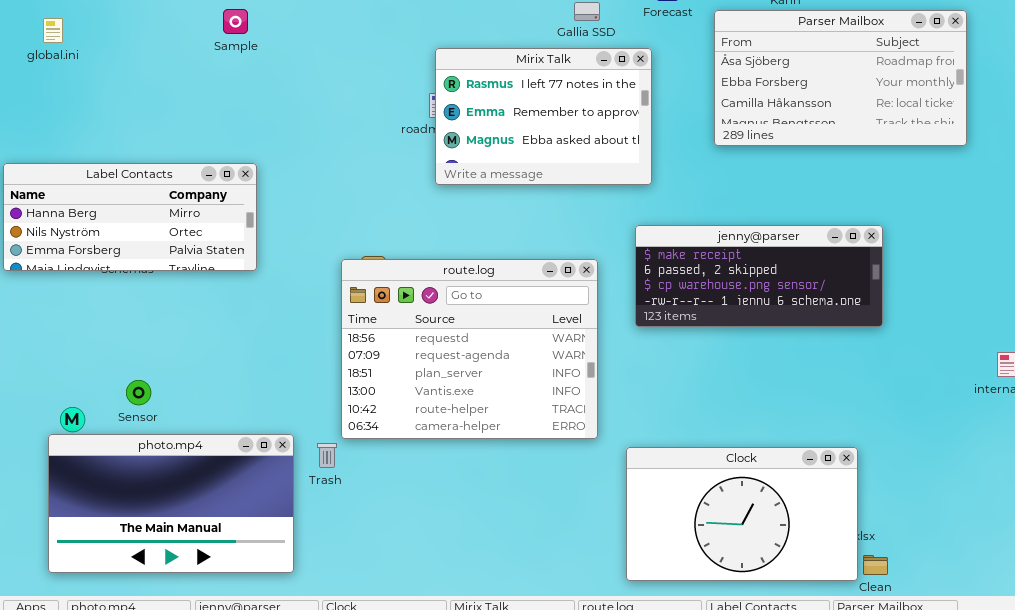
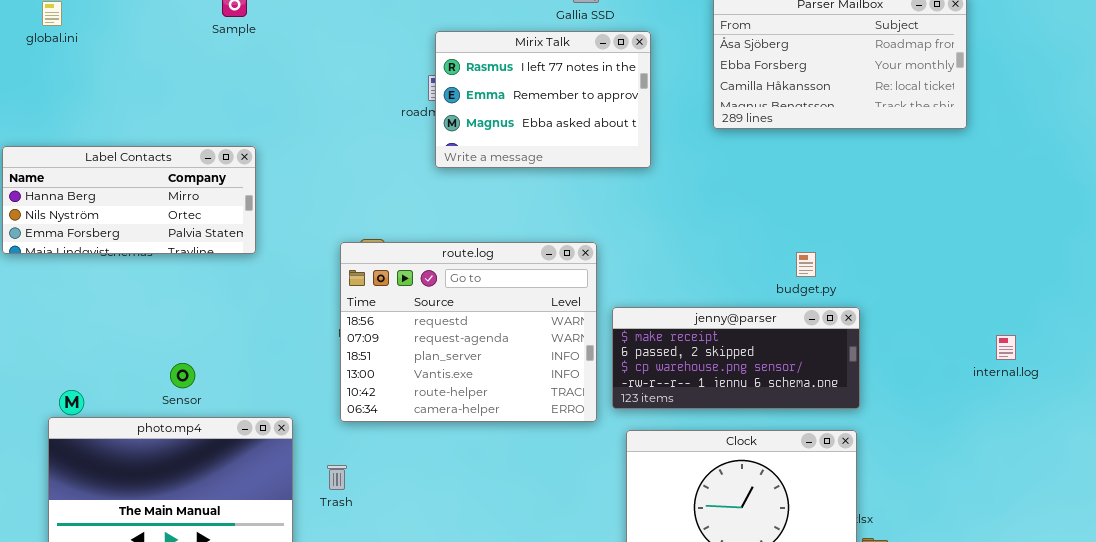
jenny@parser: [635,225,883,327] -> [612,307,860,409], moved
Sensor: [126,380,151,405] -> [170,363,195,388], moved
Trash: [317,443,337,468] -> [327,465,347,490], moved

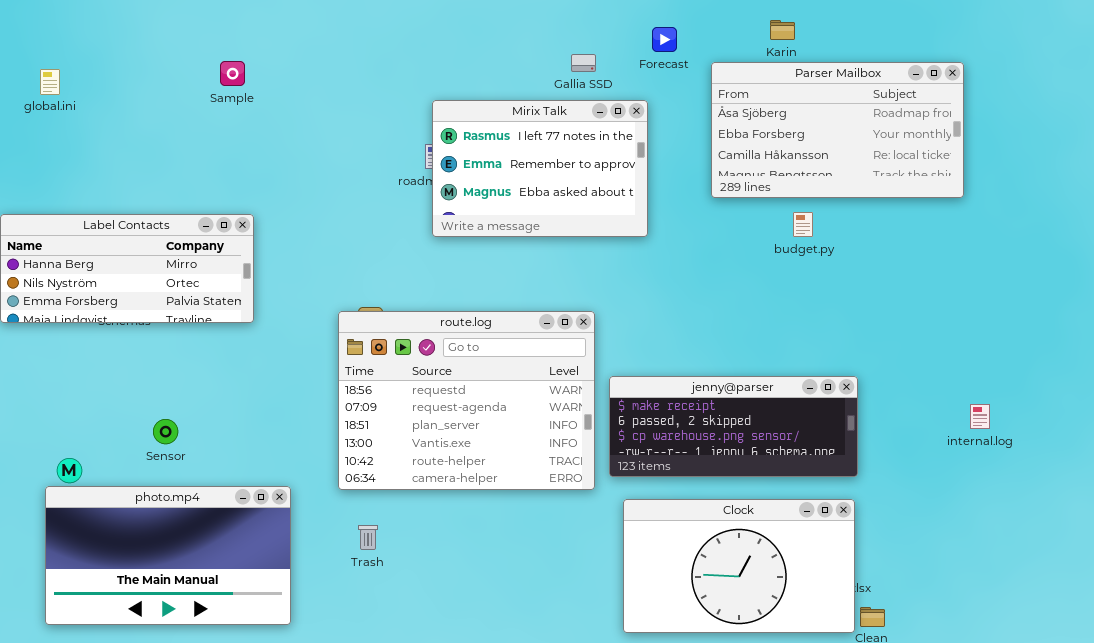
budget.py: [796,252,816,277] -> [793,212,813,237], moved
internal.log: [996,335,1016,360] -> [970,404,990,429], moved
Sensor: [170,363,195,388] -> [153,419,178,444], moved
Trash: [327,465,347,490] -> [358,525,378,550], moved

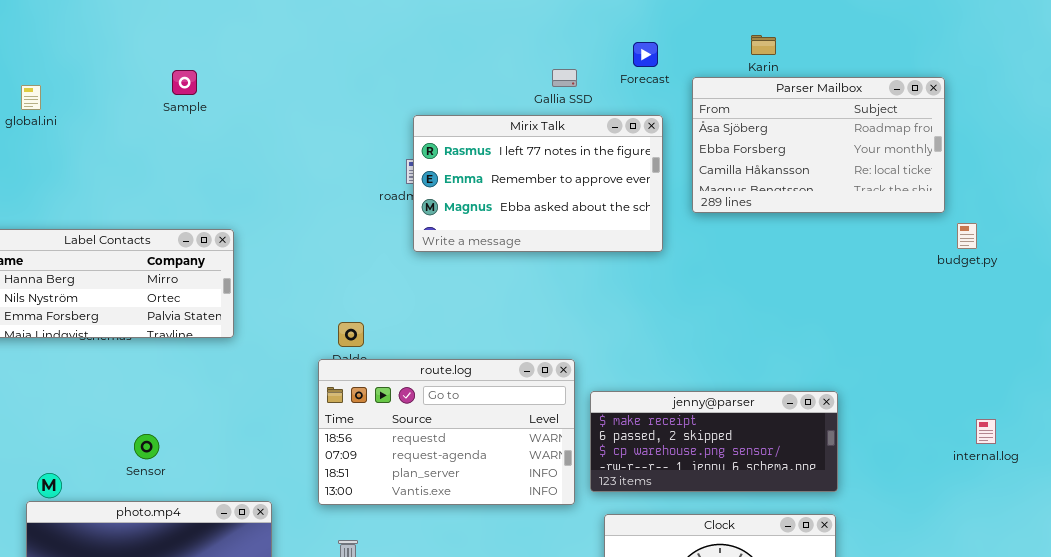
Sample: [220,61,245,86] -> [172,70,197,95], moved
Mirix Talk: [432,100,648,237] -> [413,115,663,252], resized
budget.py: [793,212,813,237] -> [957,223,977,249], moved
route.log: [338,311,595,490] -> [318,359,575,505], resized
internal.log: [970,404,990,429] -> [976,419,996,444], moved

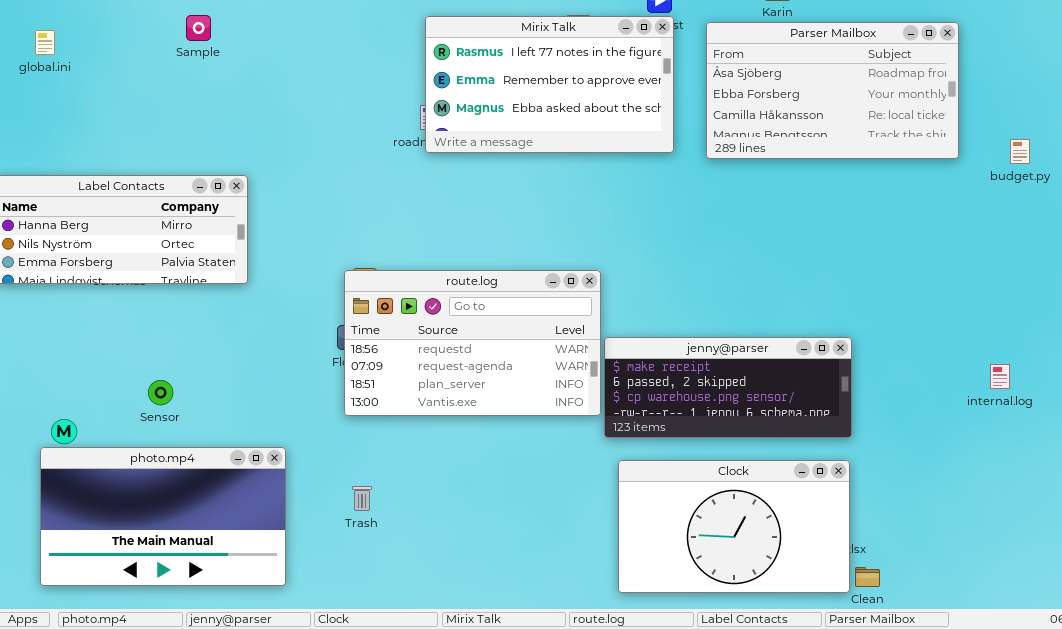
Mirix Talk: [413,115,663,252] -> [425,16,674,153], moved
budget.py: [957,223,977,249] -> [1010,139,1030,164], moved
route.log: [318,359,575,505] -> [344,270,601,416], moved

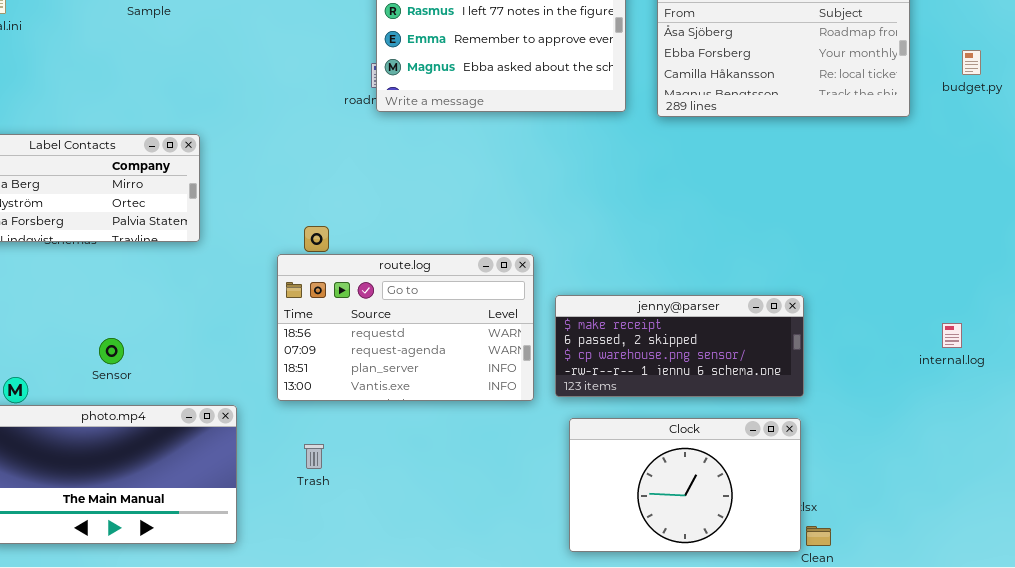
budget.py: [1010,139,1030,164] -> [962,50,981,75], moved
route.log: [344,270,601,416] -> [277,254,534,401], moved

